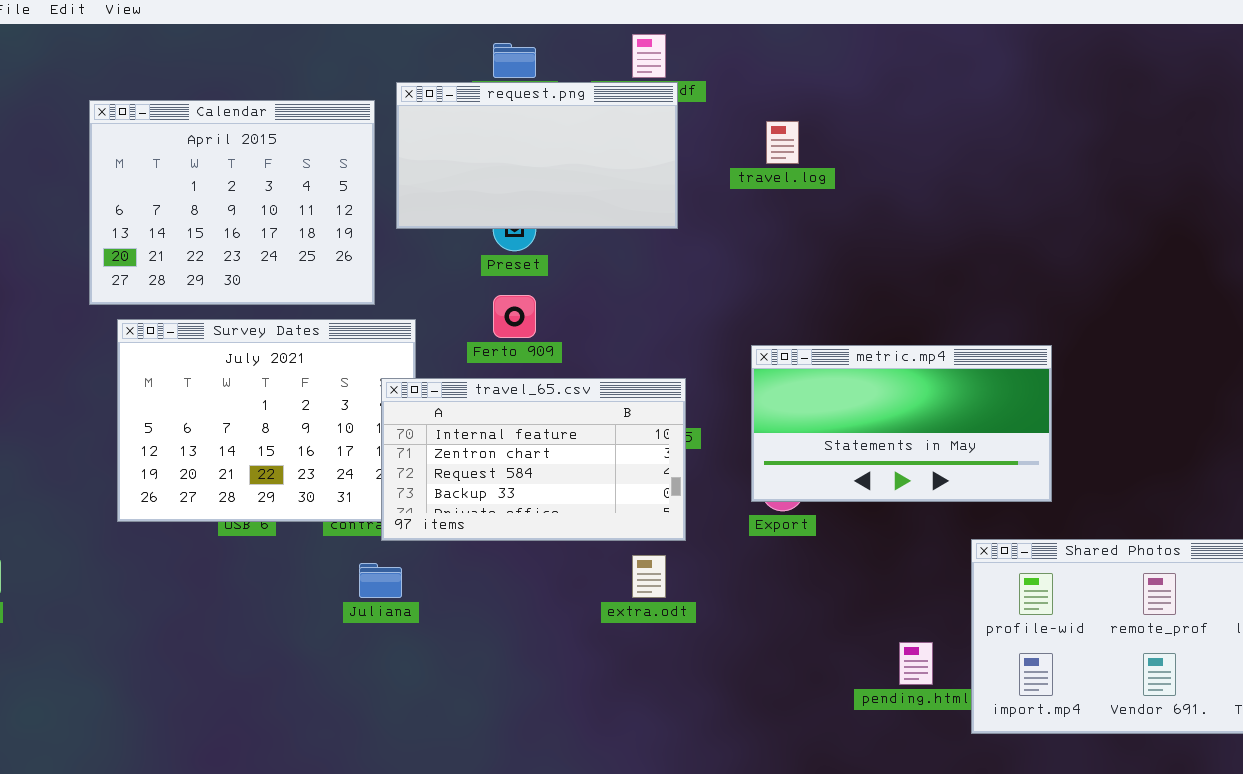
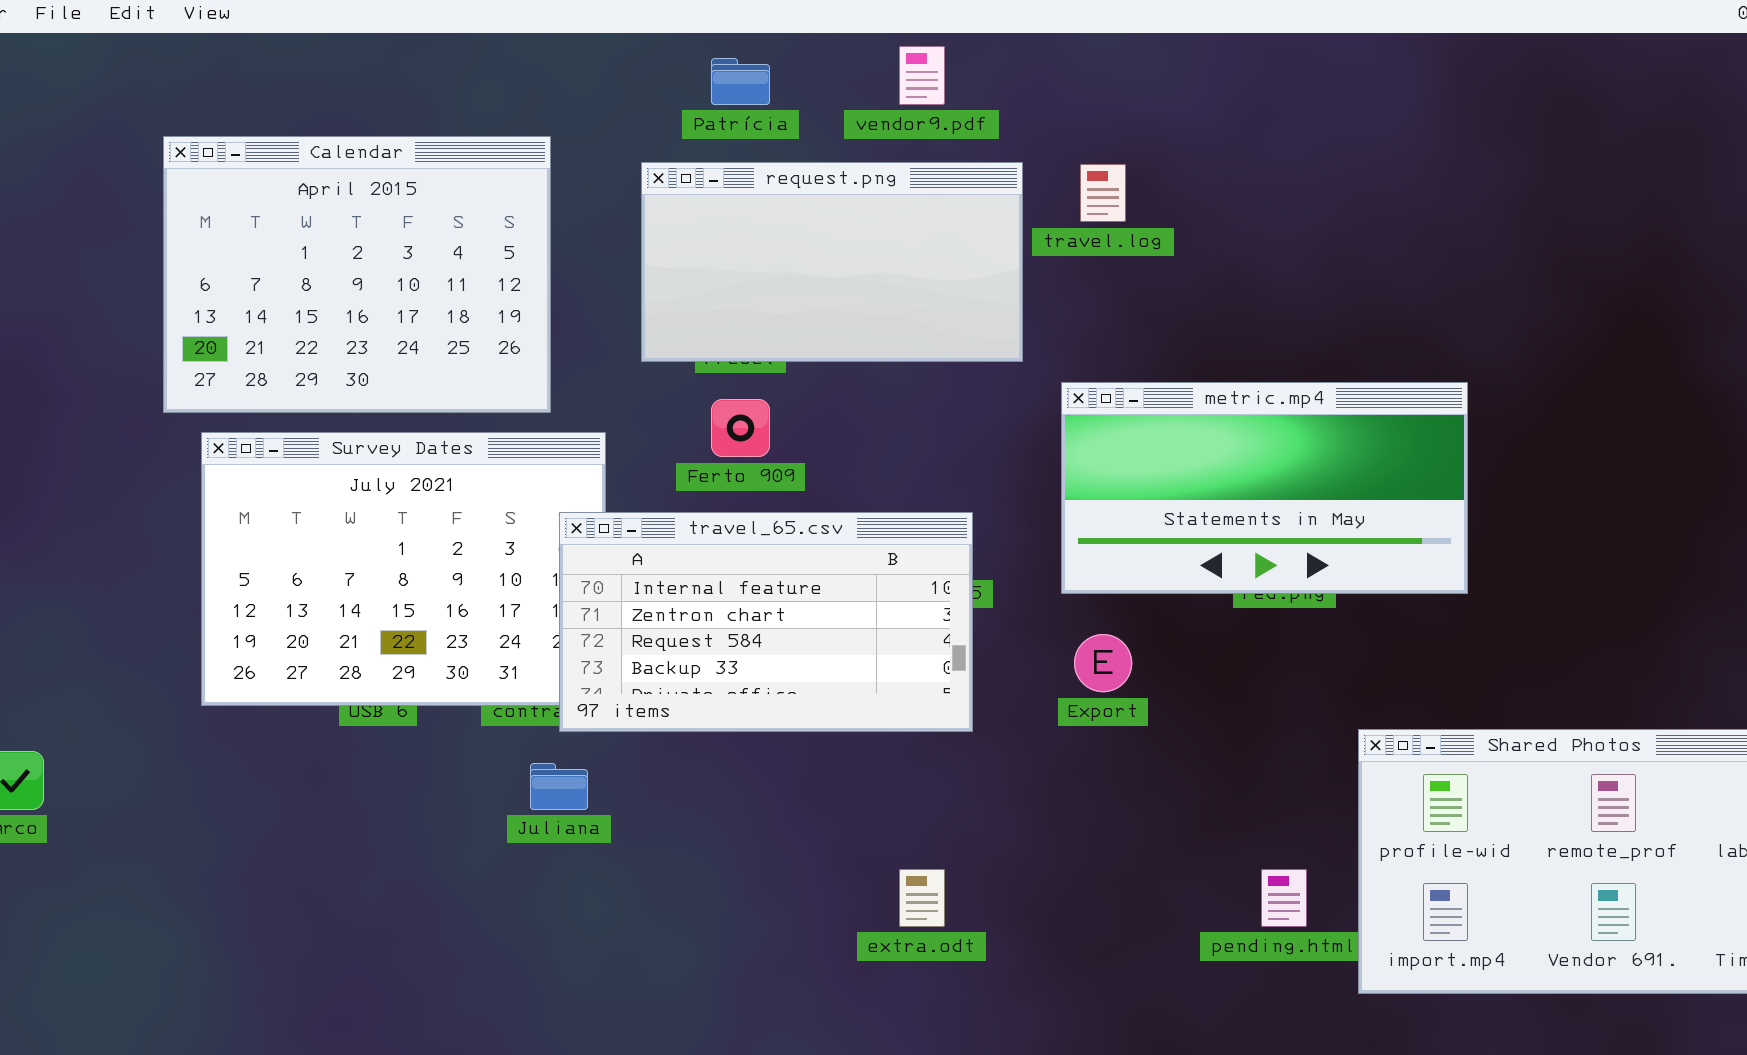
request.png: [396,82,678,229] -> [641,162,1023,362], moved
metric.mp4: [751,345,1052,502] -> [1061,382,1468,594], moved
extra.odt: [632,555,666,598] -> [899,869,945,927], moved

